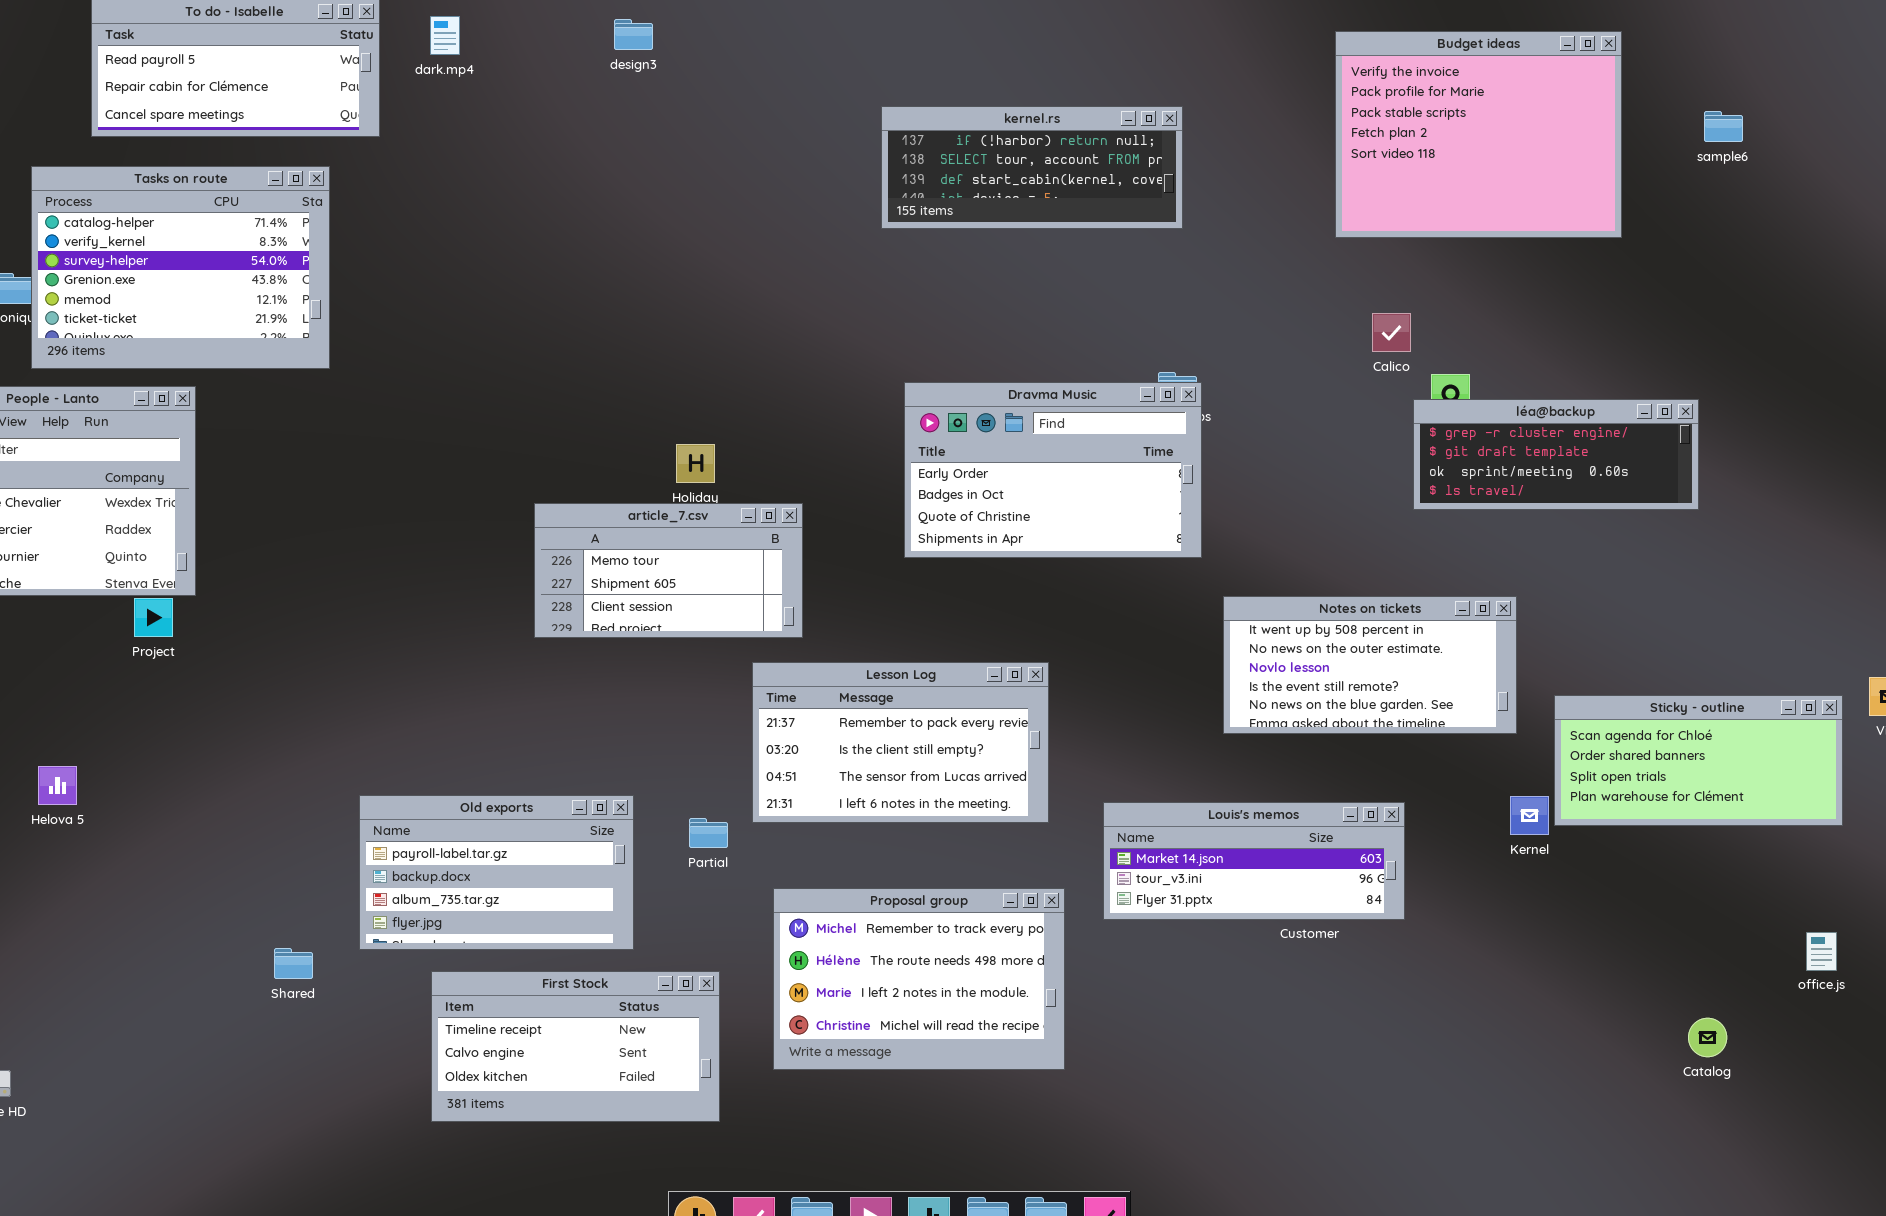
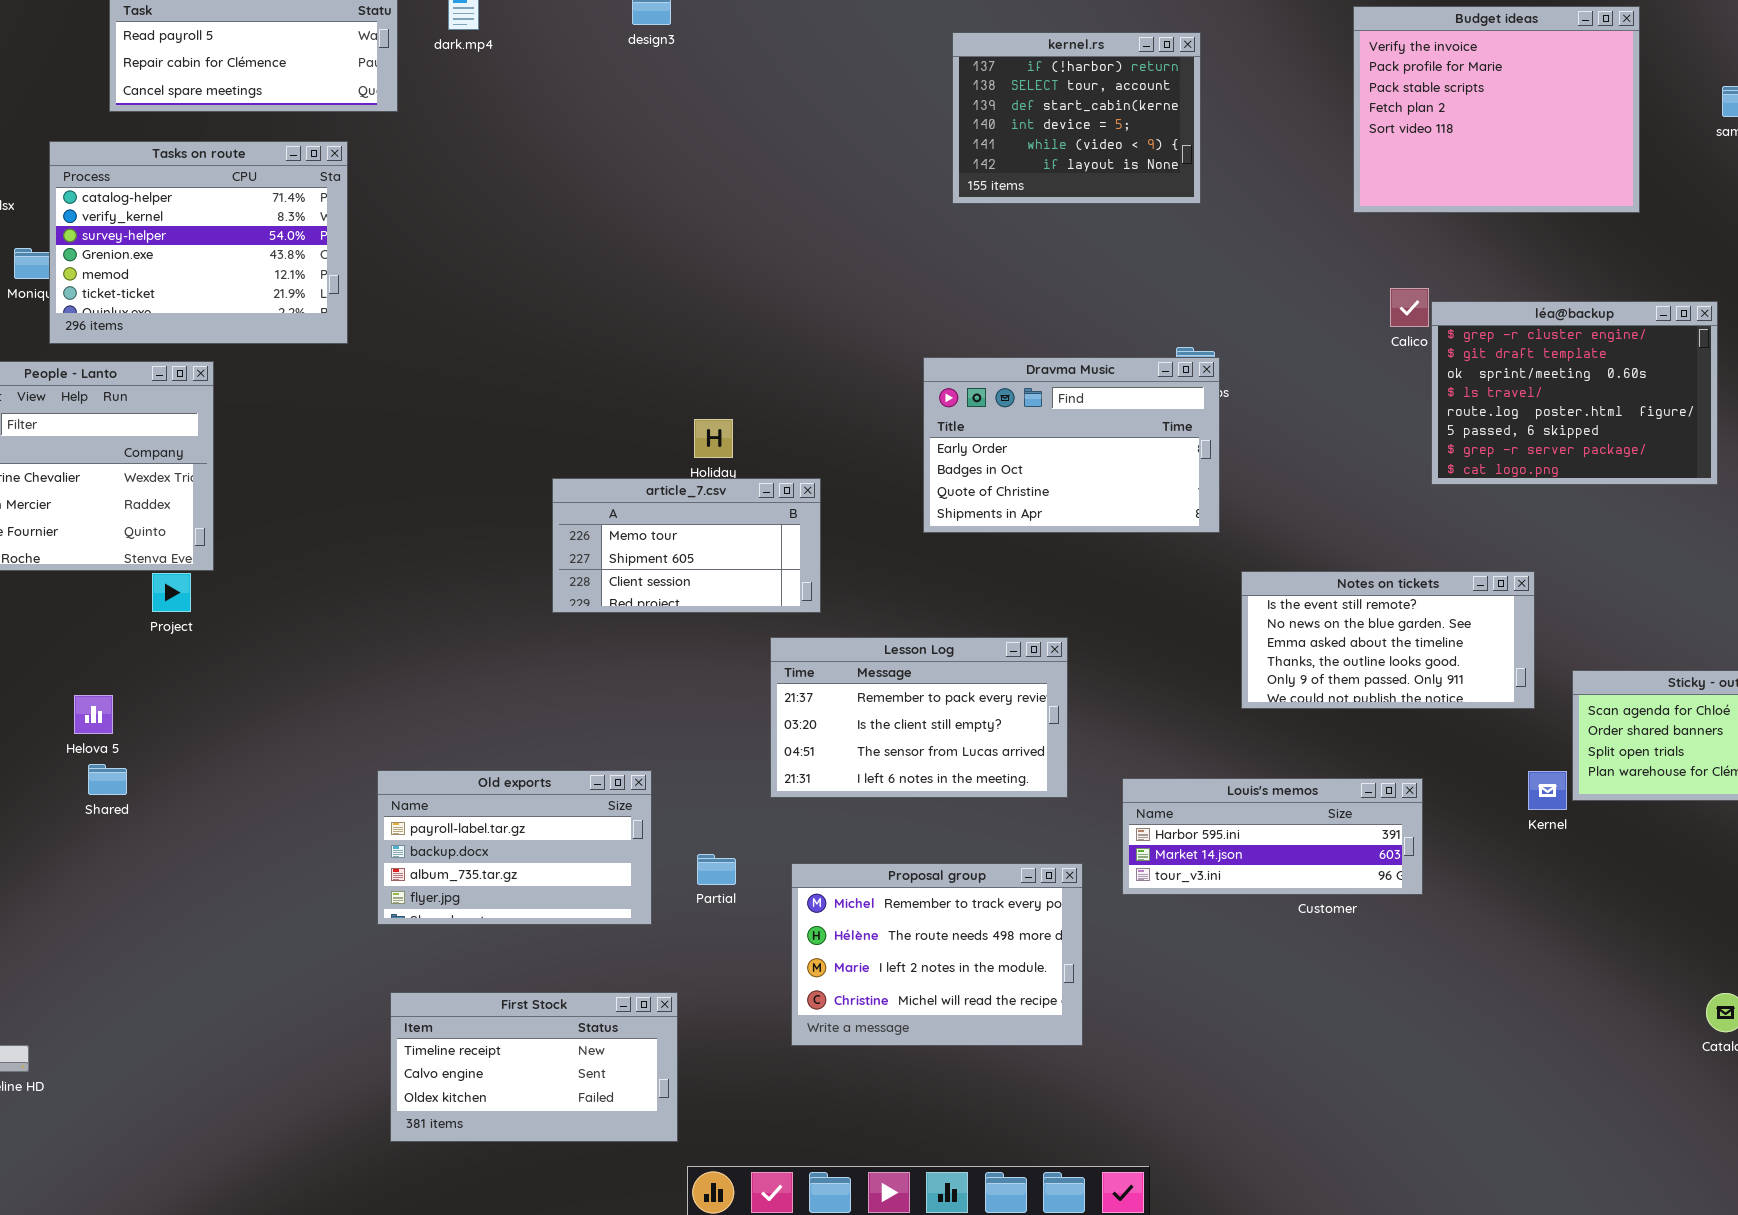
kernel.rs: [881,106,1183,229] -> [952,32,1201,204], resized
léa@backup: [1413,399,1699,510] -> [1431,301,1718,485], resized
Notes on tickets: [1223,596,1517,734] -> [1241,571,1535,709], scrolled down 3 rows
Helova 5: [38,766,77,805] -> [74,695,113,734], moved
Louis's memos: [1103,802,1405,920] -> [1122,778,1423,895], scrolled up 1 row
Partial: [689,818,728,848] -> [697,854,736,885], moved
Shared: [274,948,313,979] -> [88,764,127,795], moved
First Stock: [431,971,720,1122] -> [390,992,678,1142], moved

